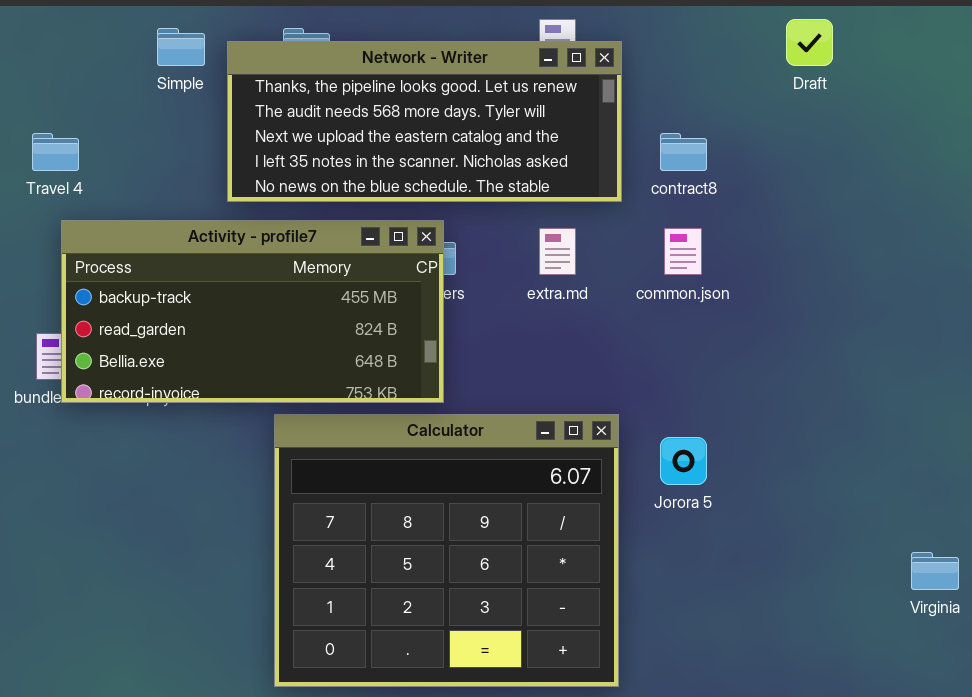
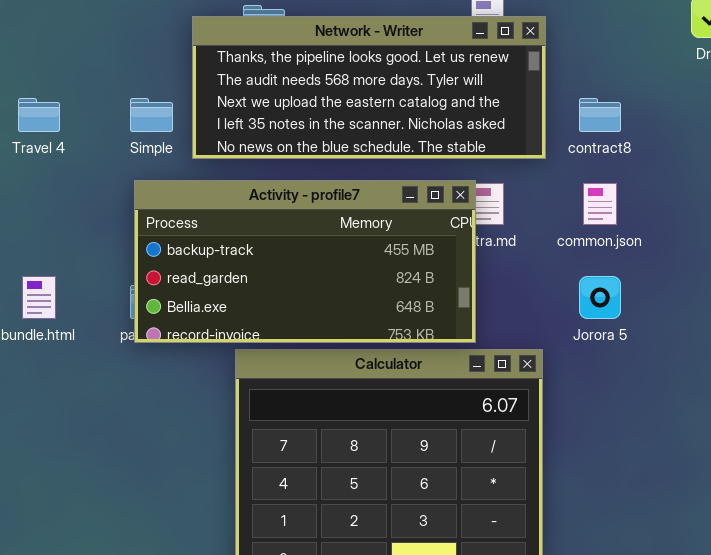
Simple: [157,28,205,66] -> [130,98,173,132], moved
Activity - profile7: [61,220,444,403] -> [134,180,476,343], moved
Jorora 5: [660,437,707,485] -> [579,276,621,319], moved

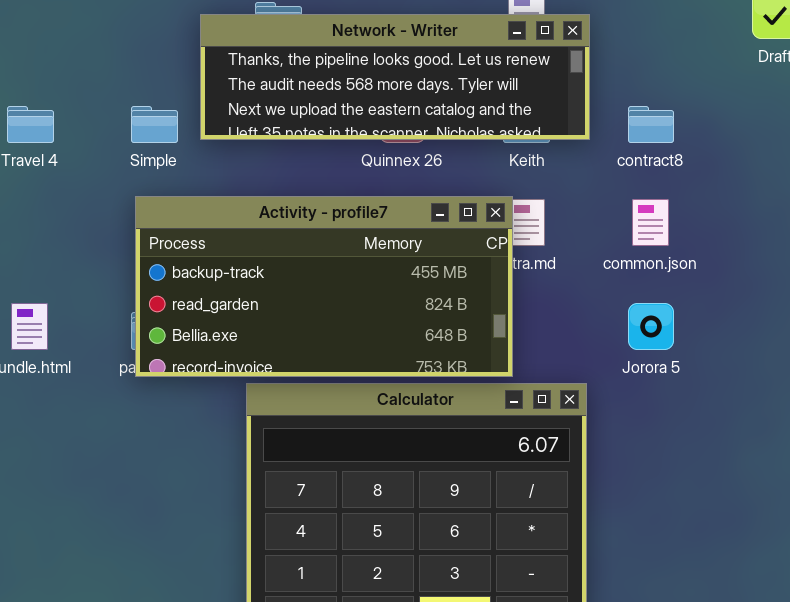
Network - Writer: [192,16,546,159] -> [200,14,590,140], resized

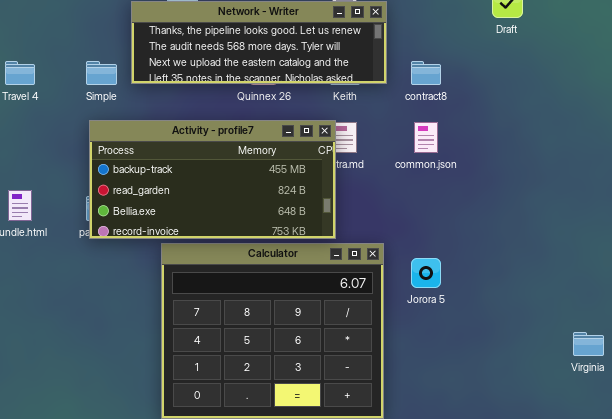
Jorora 5: [628,303,674,350] -> [411,258,441,288], moved

